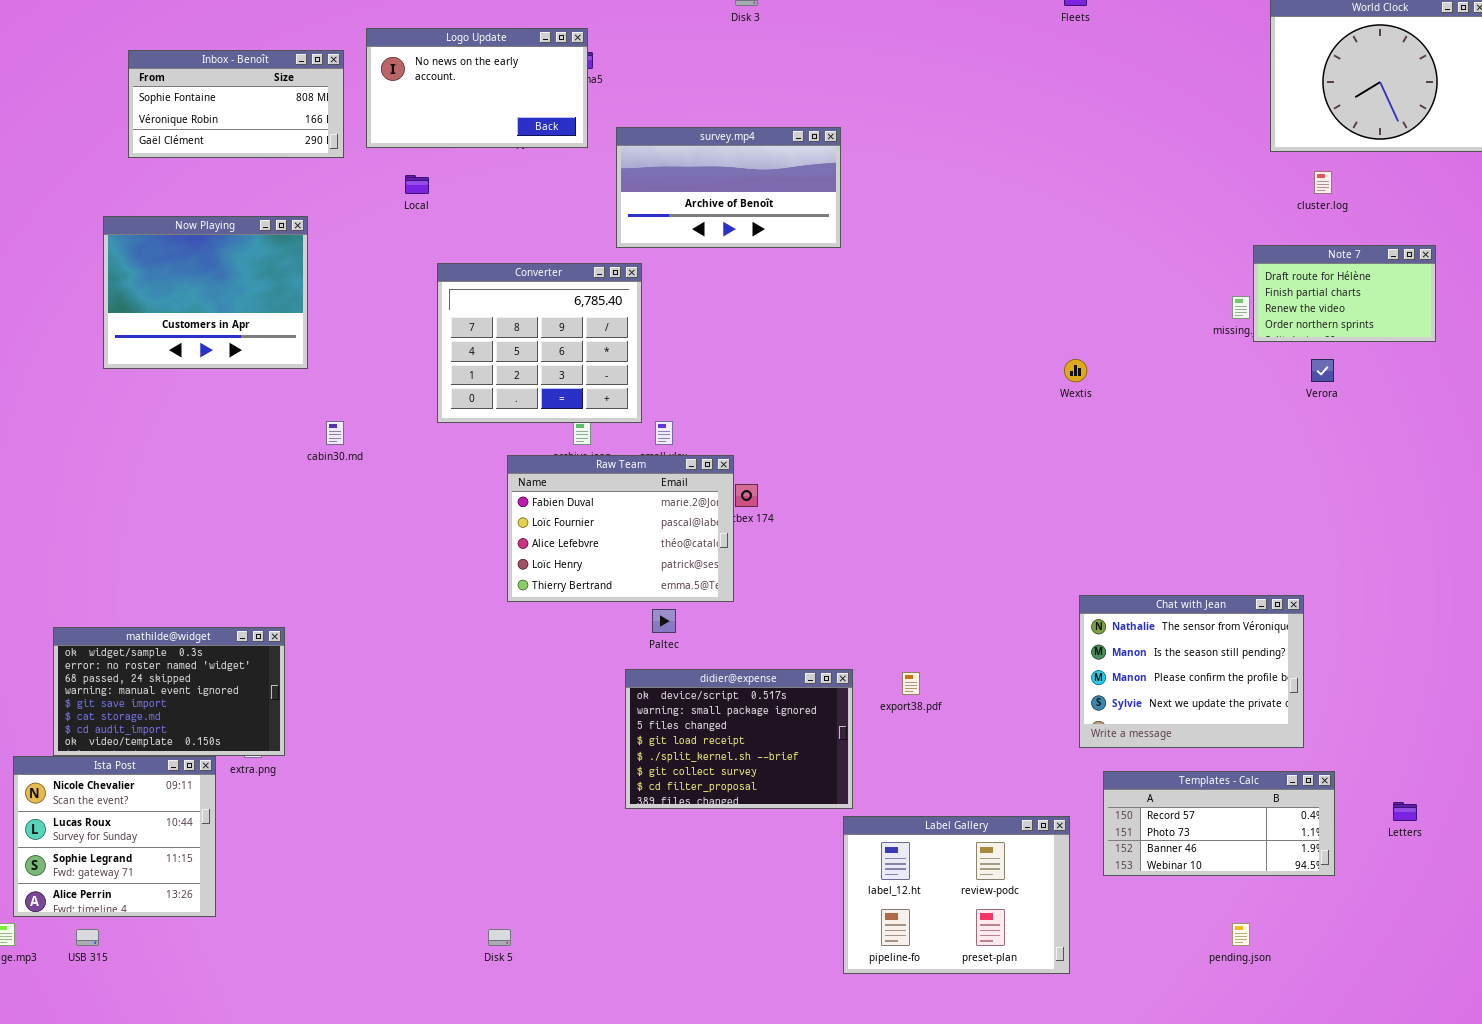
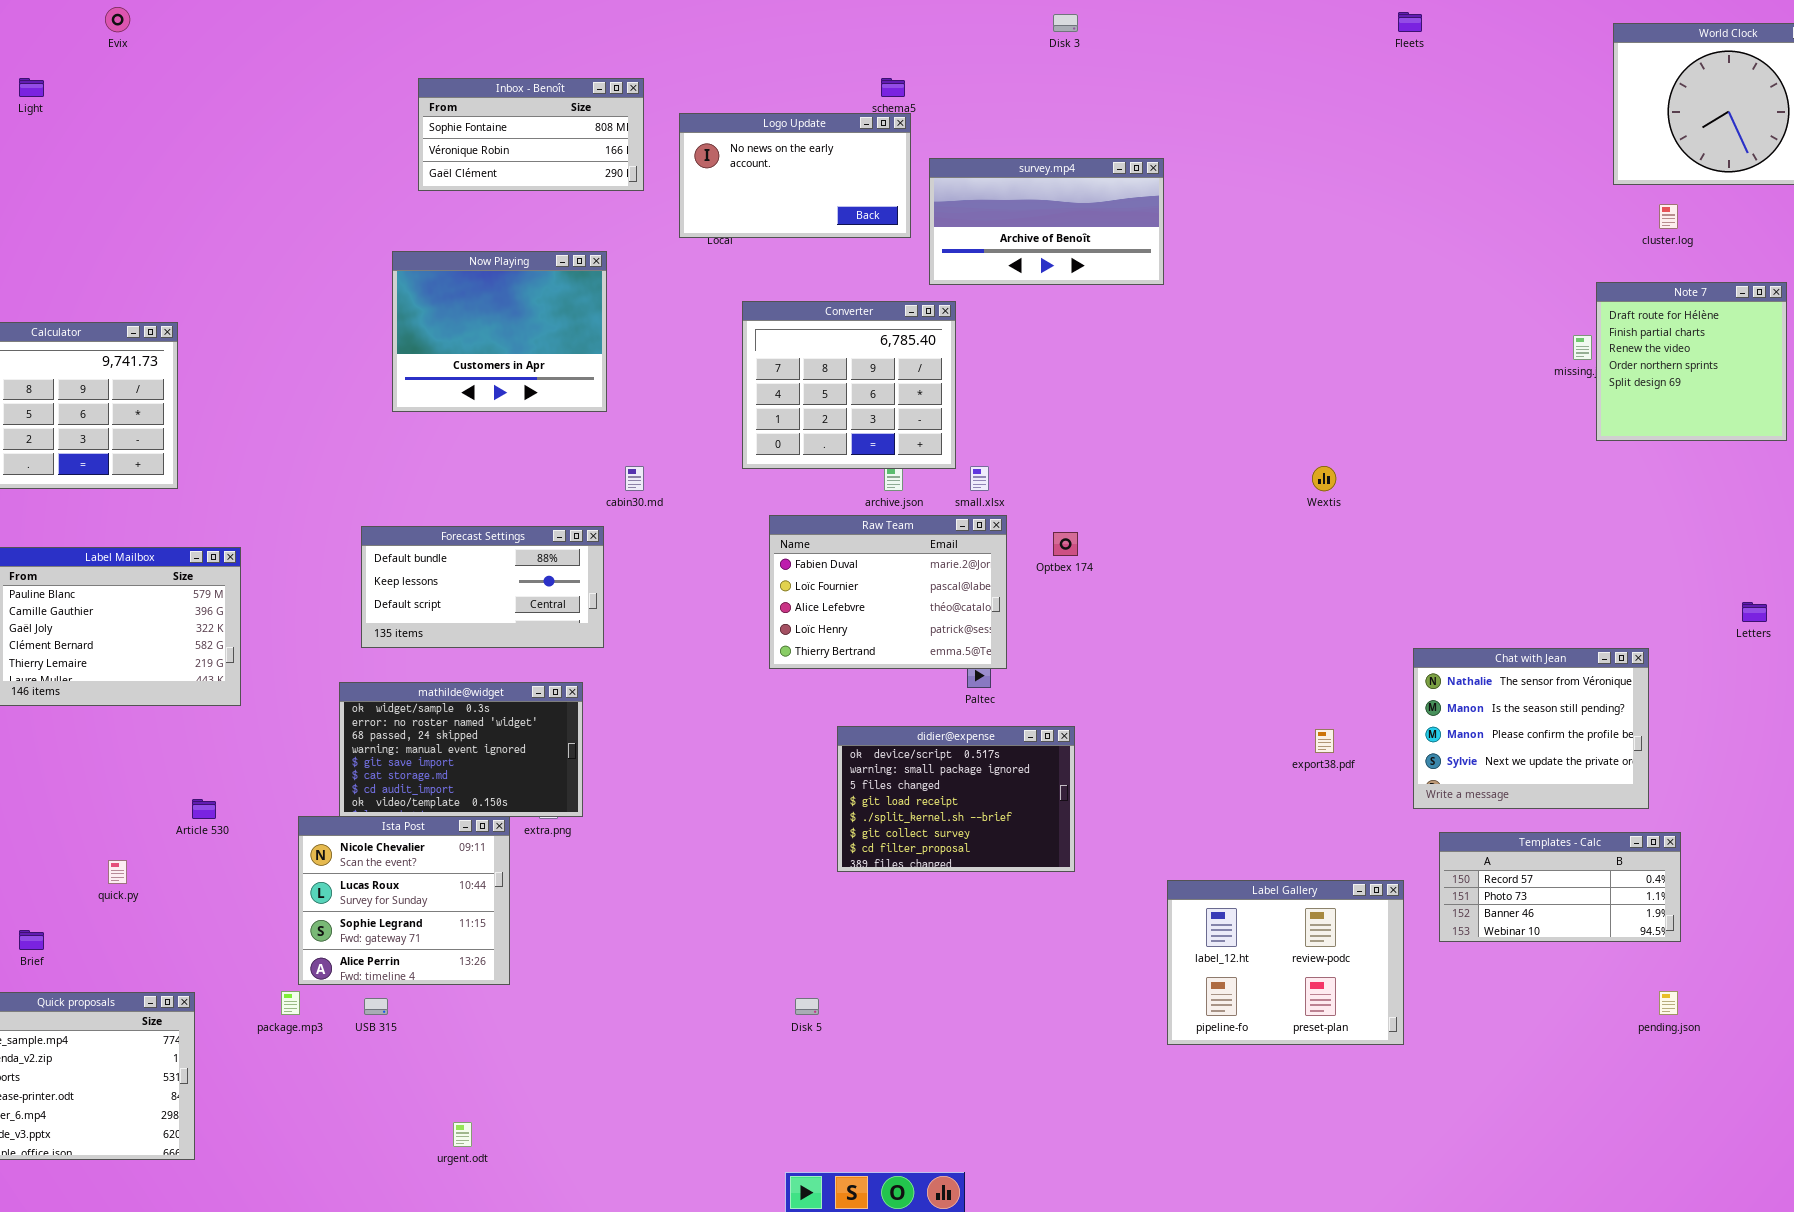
Logo Update: [366,28,588,148] -> [679,113,911,238], moved
Note 7: [1253,245,1436,342] -> [1596,282,1787,441], resized
Wextis: [1064,359,1087,382] -> [1312,466,1336,491], moved
Raw Team: [507,455,734,602] -> [769,515,1007,669], moved
Forecast Settings: none -> [361,526,604,648], opened
didier@expense: [625,669,853,809] -> [837,726,1075,872], moved
export38.pdf: [902,672,920,695] -> [1315,729,1334,753], moved
Letters: [1393,802,1417,821] -> [1742,602,1767,622], moved
pending.json: [1232,923,1250,946] -> [1659,991,1678,1015], moved

